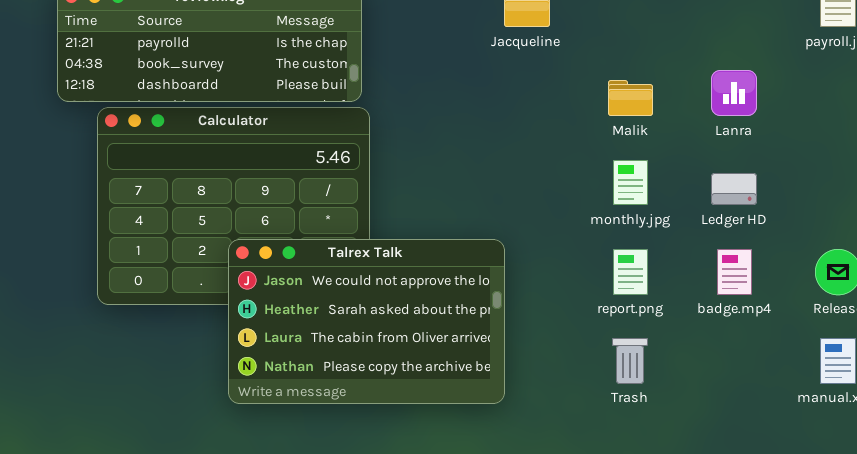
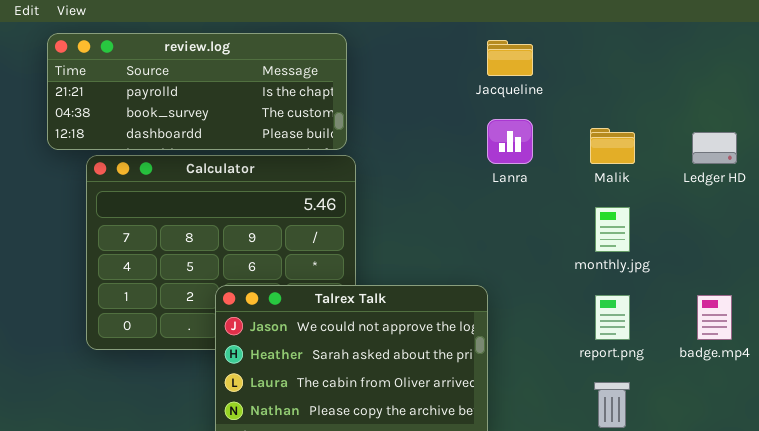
Lanra: [711,70,757,116] -> [487,119,533,164], moved
Ledger HD: [711,173,757,205] -> [692,132,737,164], moved

